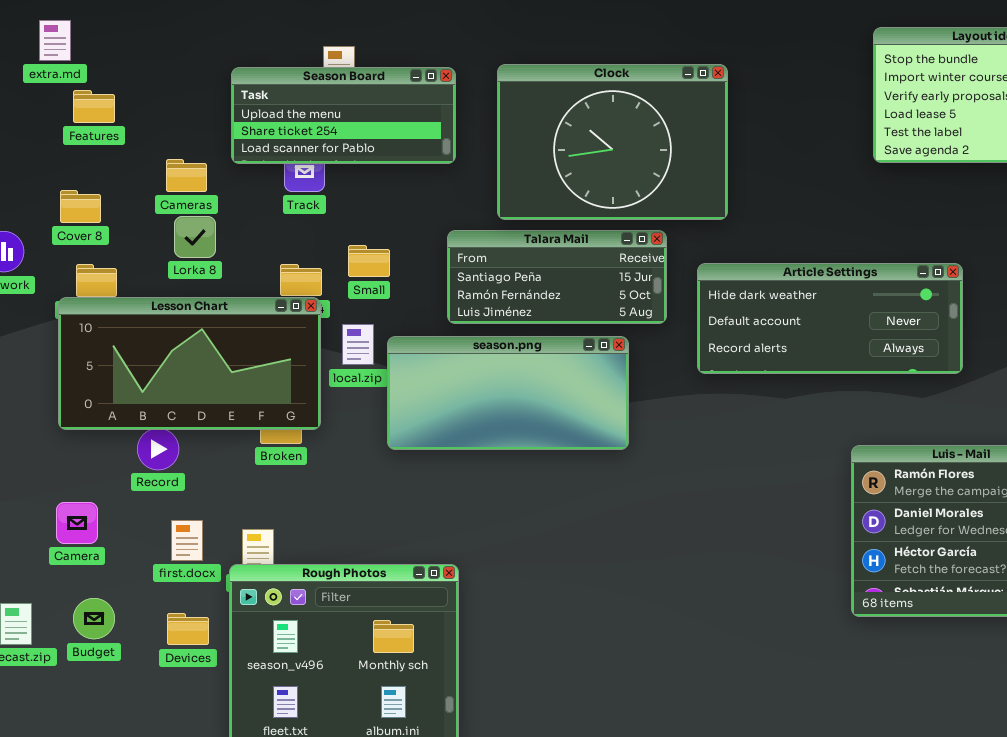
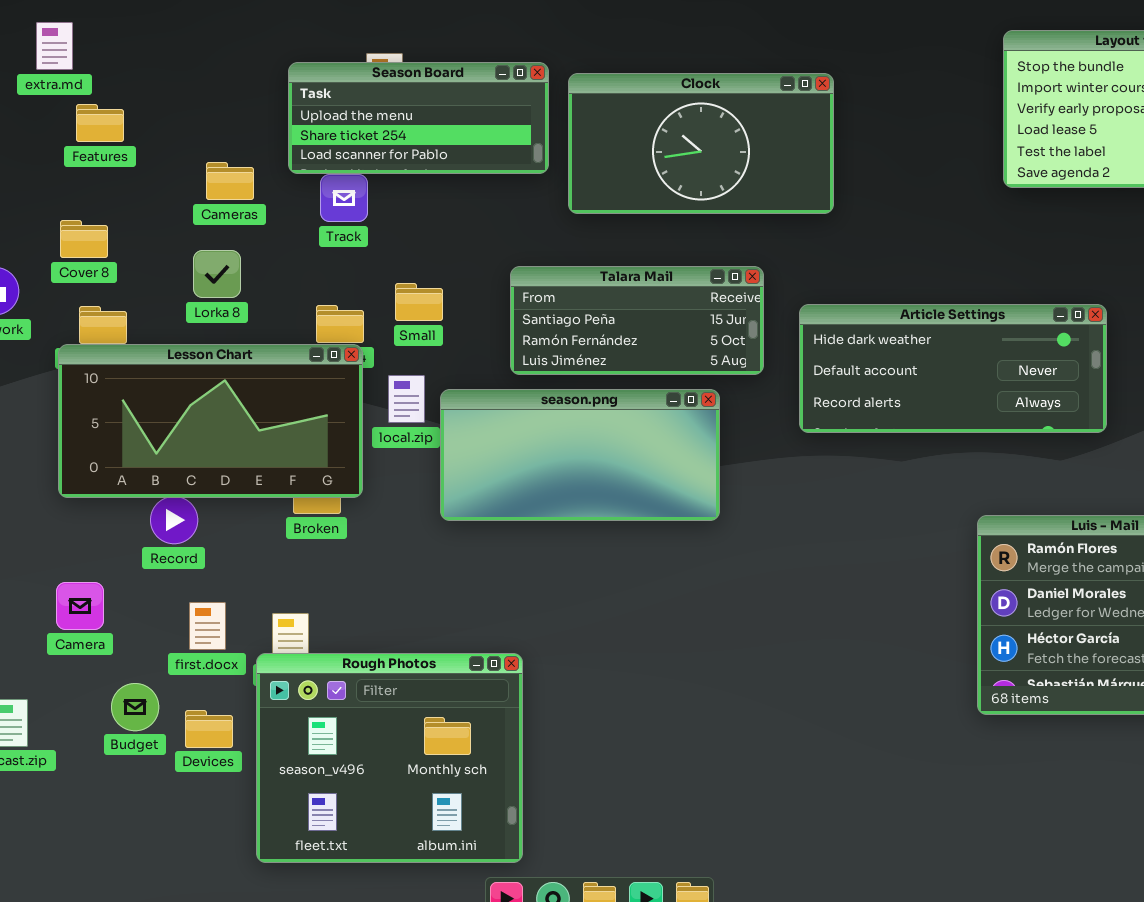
Clock: [497,64,728,220] -> [568,73,834,214], resized
Season Board: [231,67,456,164] -> [288,62,549,174], moved
Cameras: [166,159,207,192] -> [206,162,254,200], moved
Budget: [73,598,115,639] -> [111,683,159,731], moved

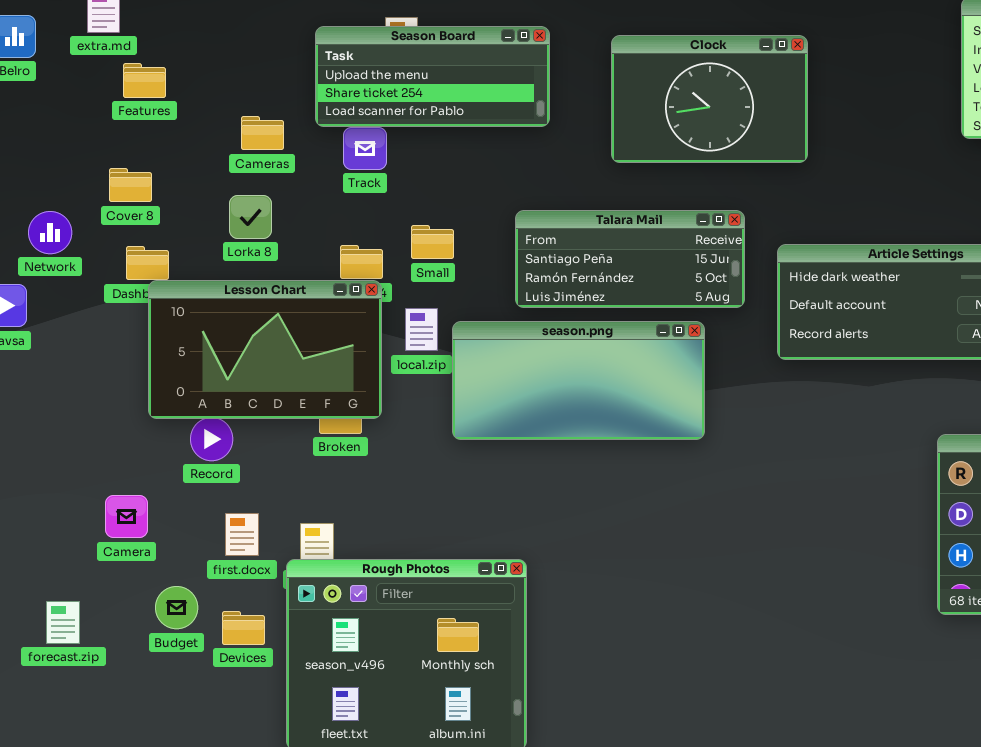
Clock: [568,73,834,214] -> [611,35,808,163], resized
Lesson Chart: [58,344,363,498] -> [148,280,382,419], resized

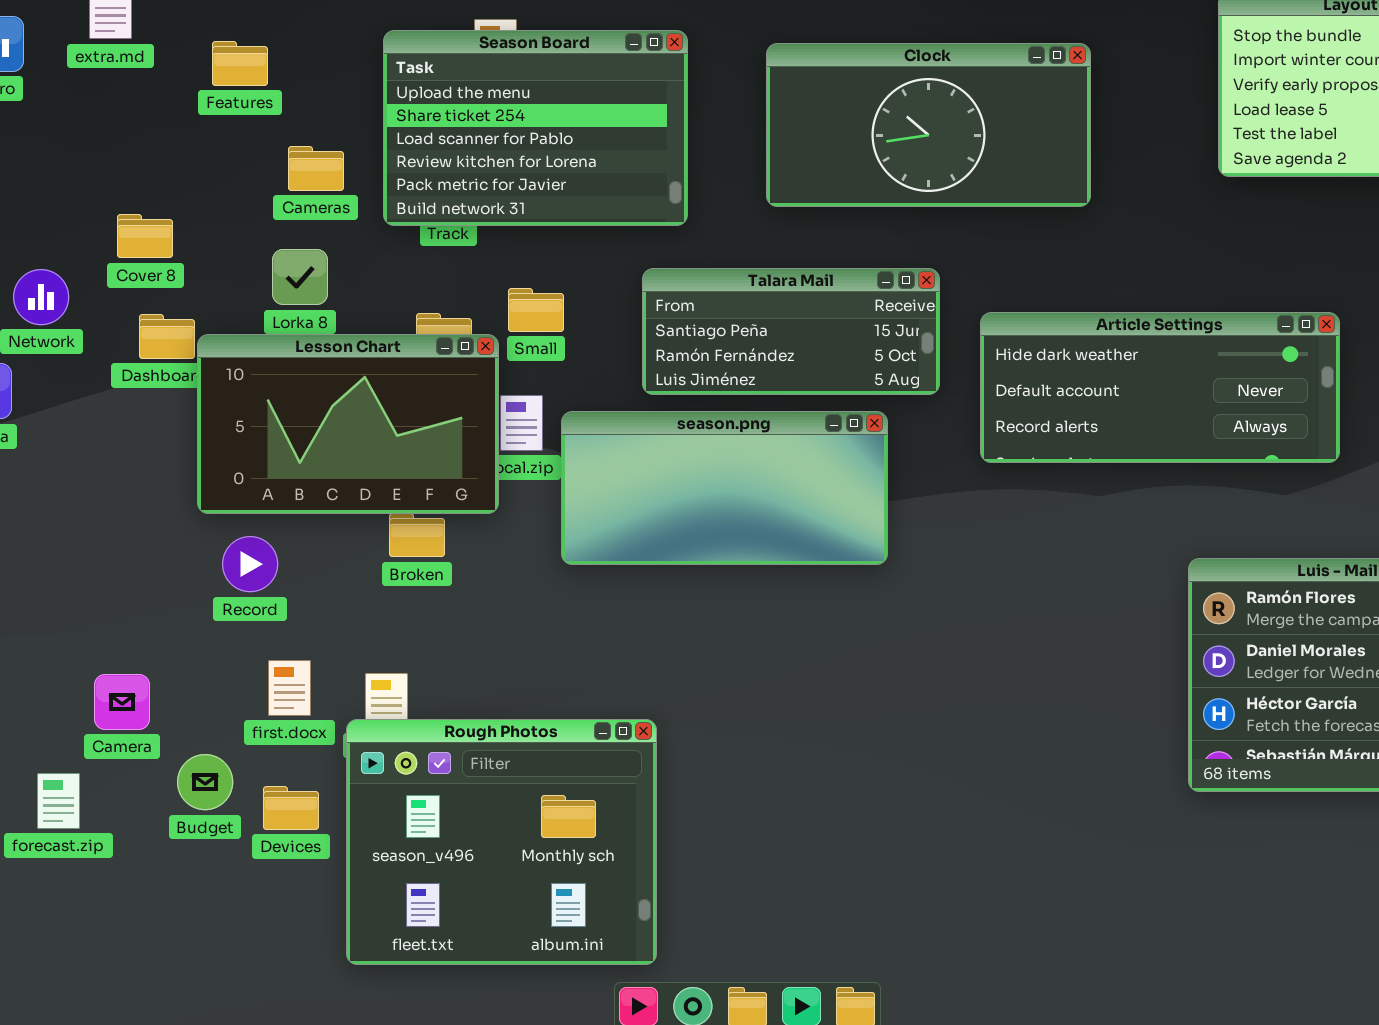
Season Board: [315,26,550,127] -> [383,30,688,226], resized
Clock: [611,35,808,163] -> [766,43,1091,207], resized
Features: [123,63,166,98] -> [212,41,268,86], moved
Lesson Chart: [148,280,382,419] -> [197,334,499,514], moved
Camera: [105,495,148,538] -> [94,674,150,730], moved

